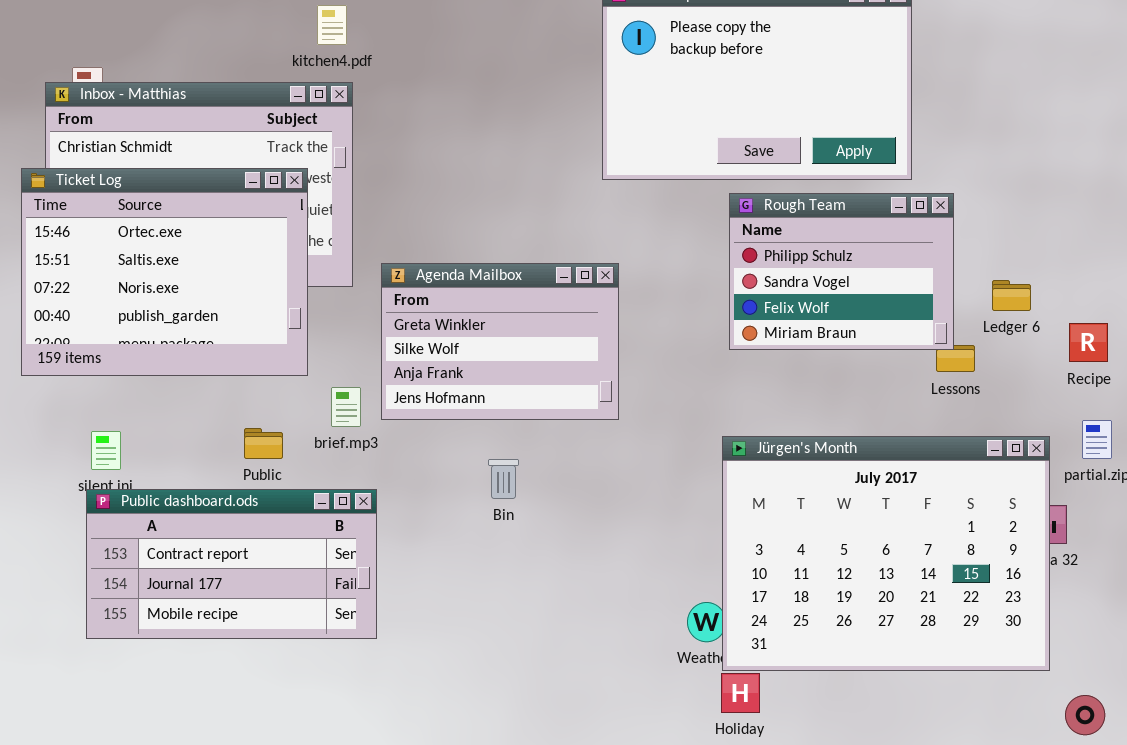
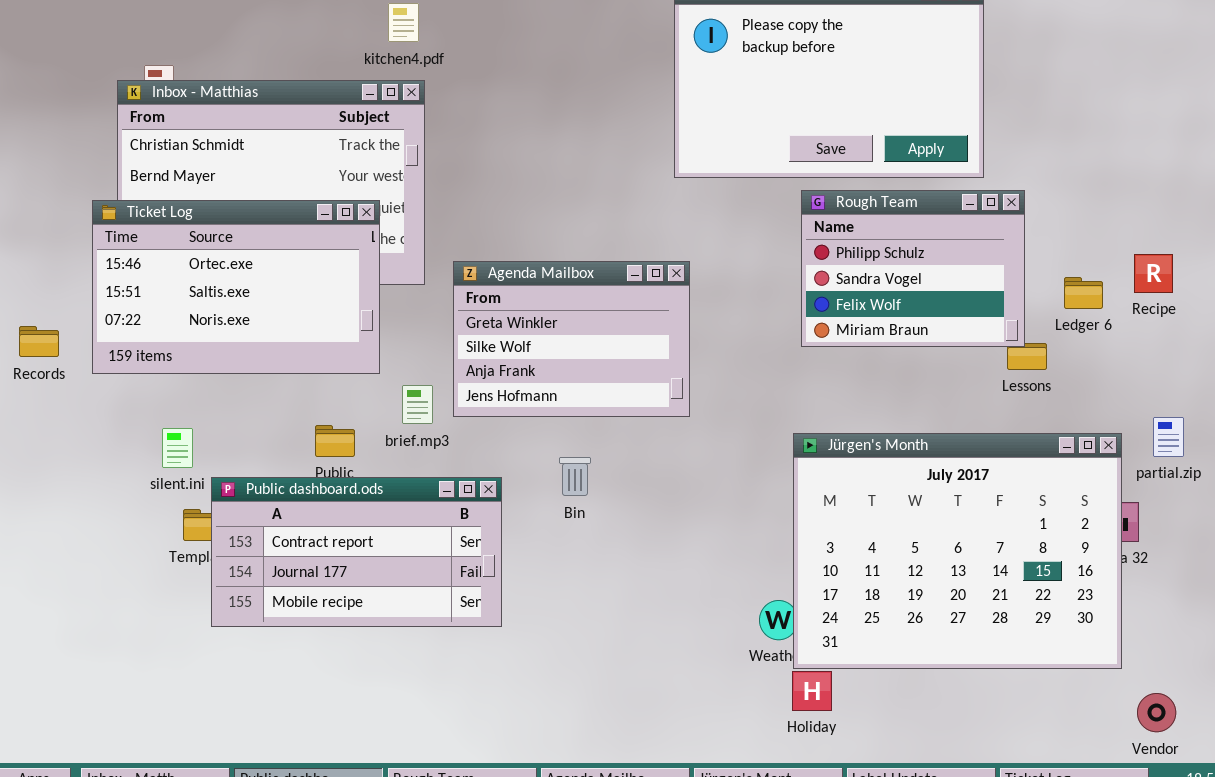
Ticket Log: [21,168,308,376] -> [92,200,380,374], resized
Recipe: [1069,323,1108,362] -> [1134,254,1173,293], moved
Public dashboard.ods: [86,489,377,639] -> [211,477,502,627], moved

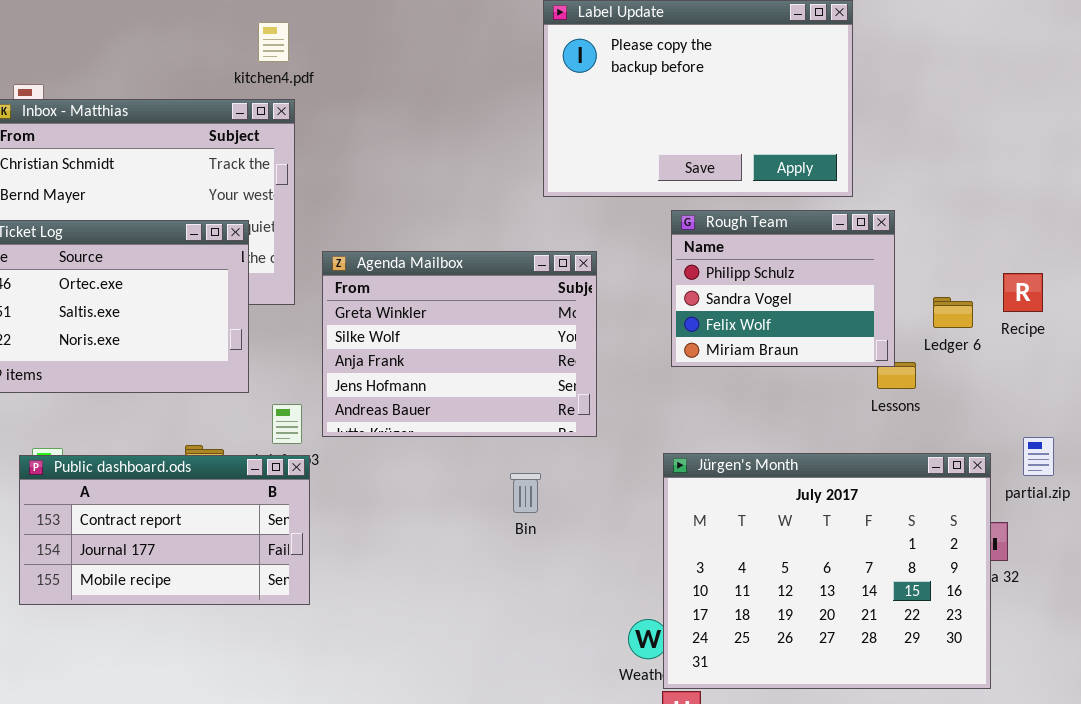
Agenda Mailbox: [453,261,690,417] -> [322,251,597,437], resized
Bin: [559,457,591,496] -> [510,473,541,513], moved
Public dashboard.ods: [211,477,502,627] -> [19,455,310,605], moved

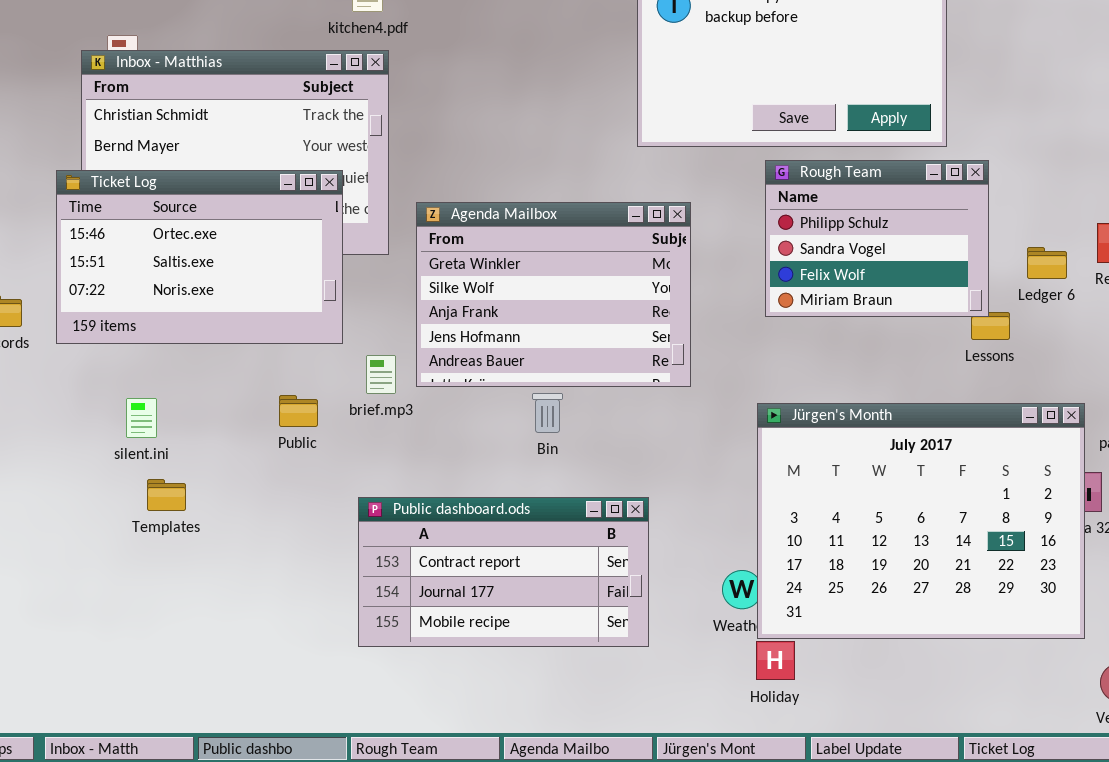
Public dashboard.ods: [19,455,310,605] -> [358,497,649,647], moved
Bin: [510,473,541,513] -> [532,393,563,433], moved

